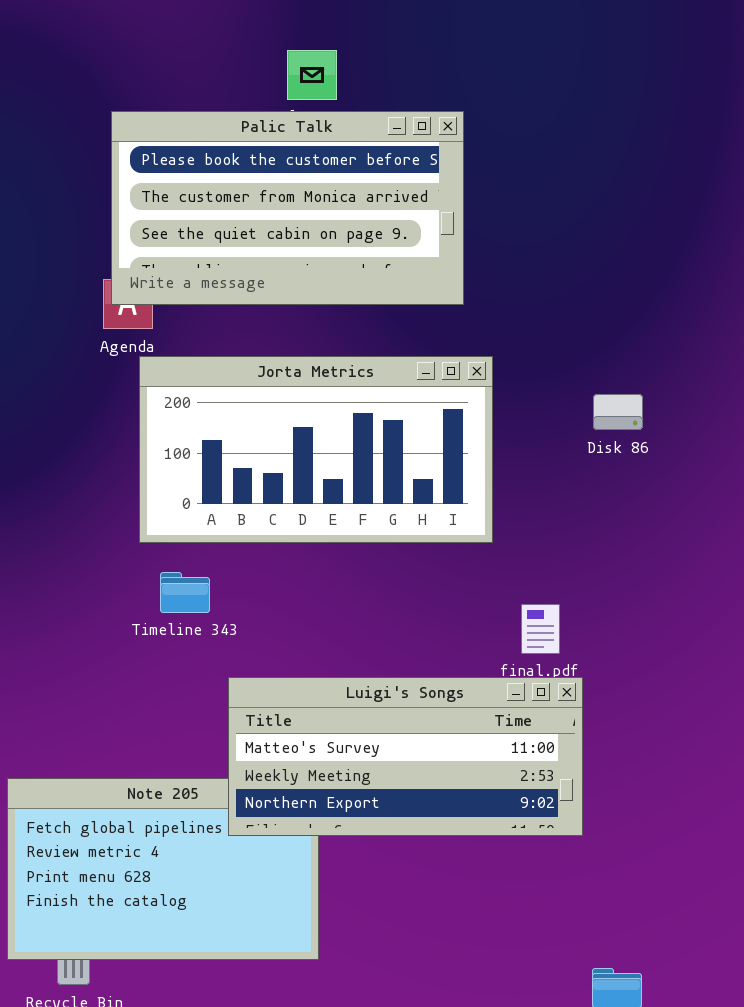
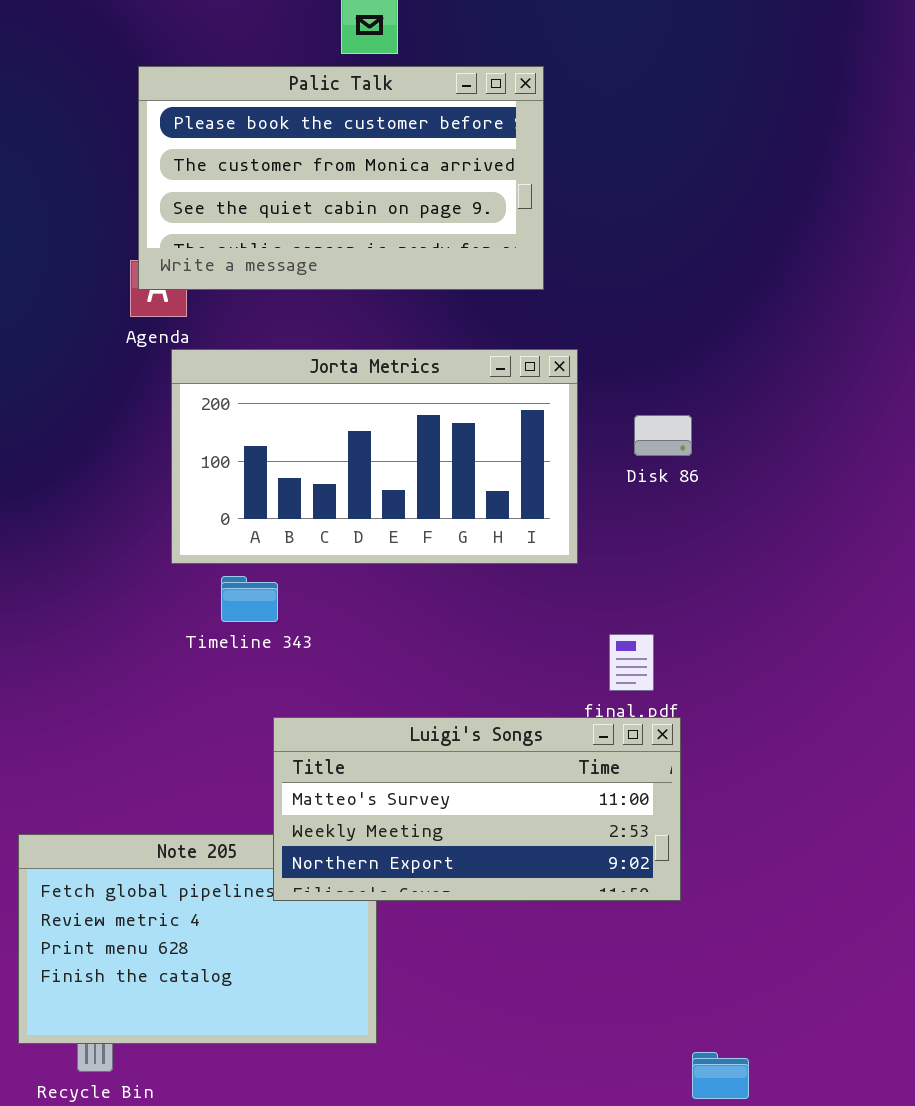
Disk 86: [593,394,643,430] -> [634,415,692,456], moved
Timeline 343: [160,572,210,613] -> [221,576,278,622], moved

